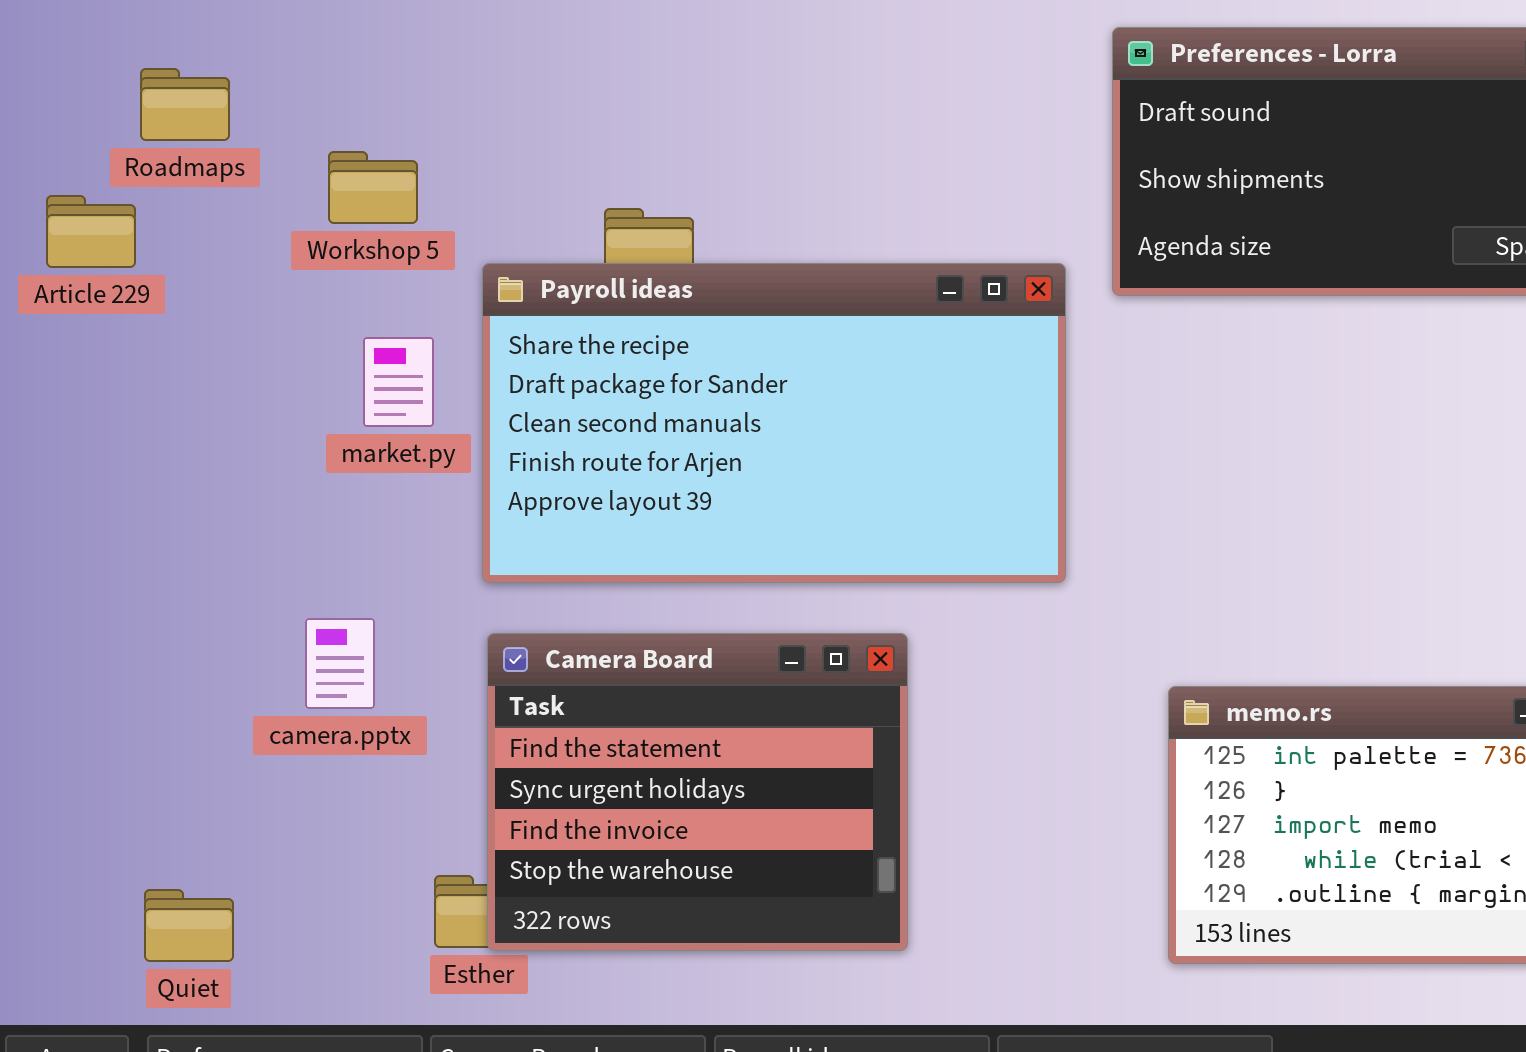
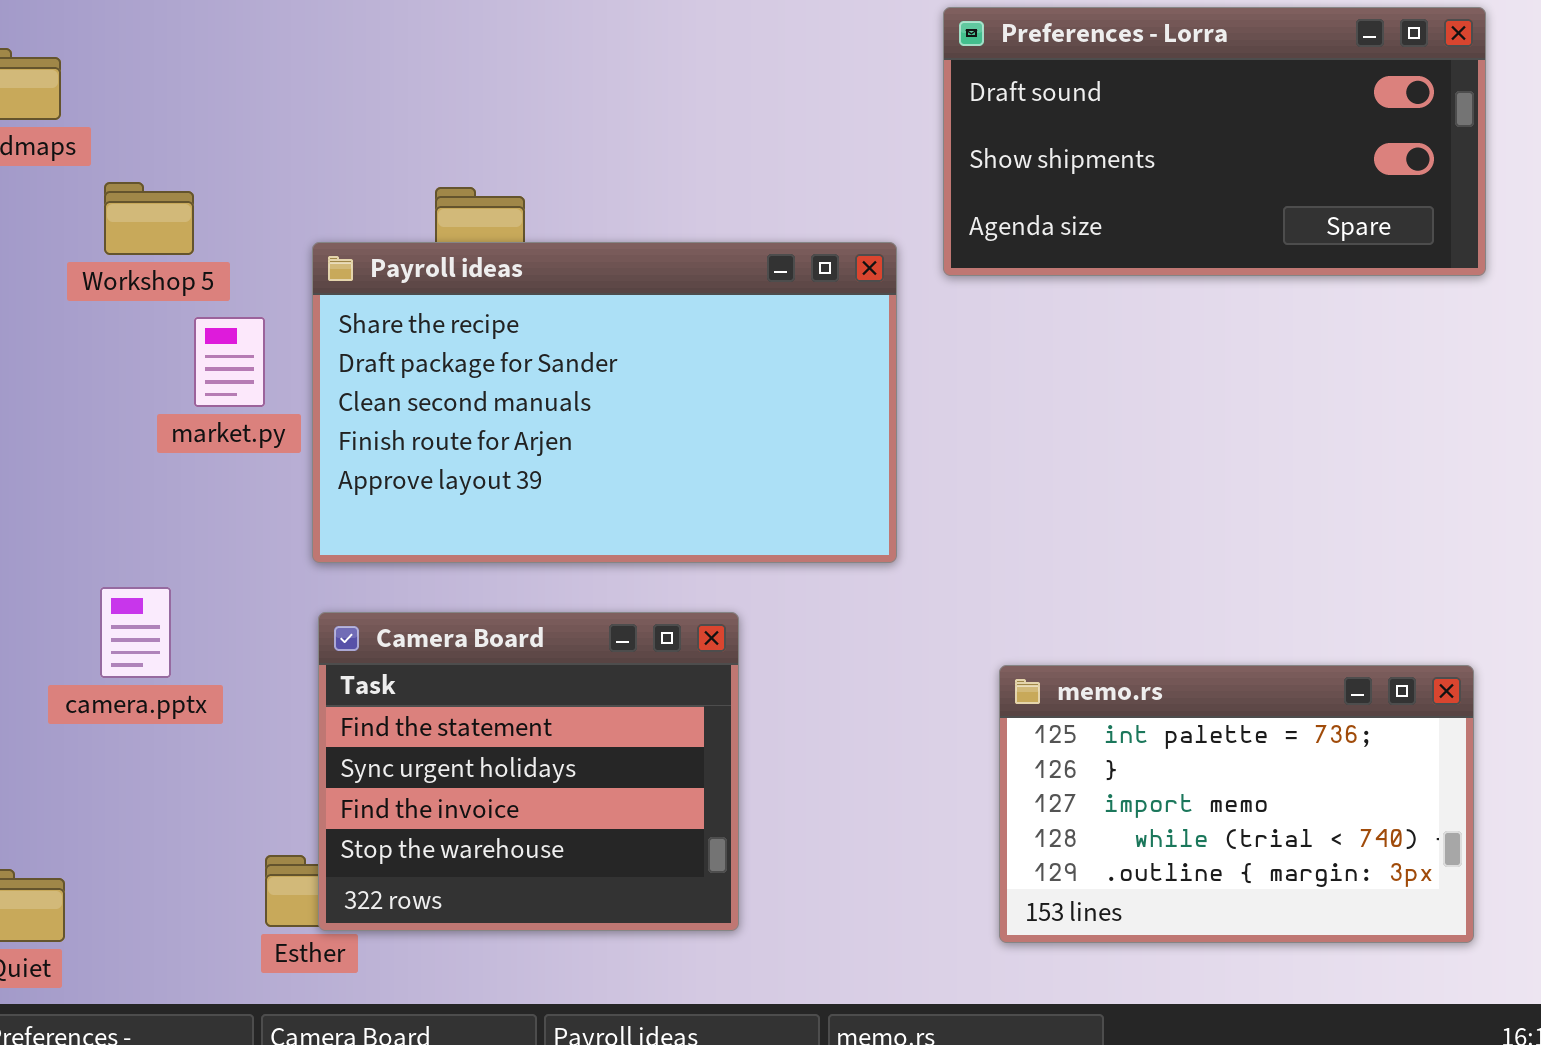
Workshop 5: [328,151,418,224] -> [104,182,194,255], moved
camera.pptx: [305,618,375,709] -> [100,587,171,678], moved

